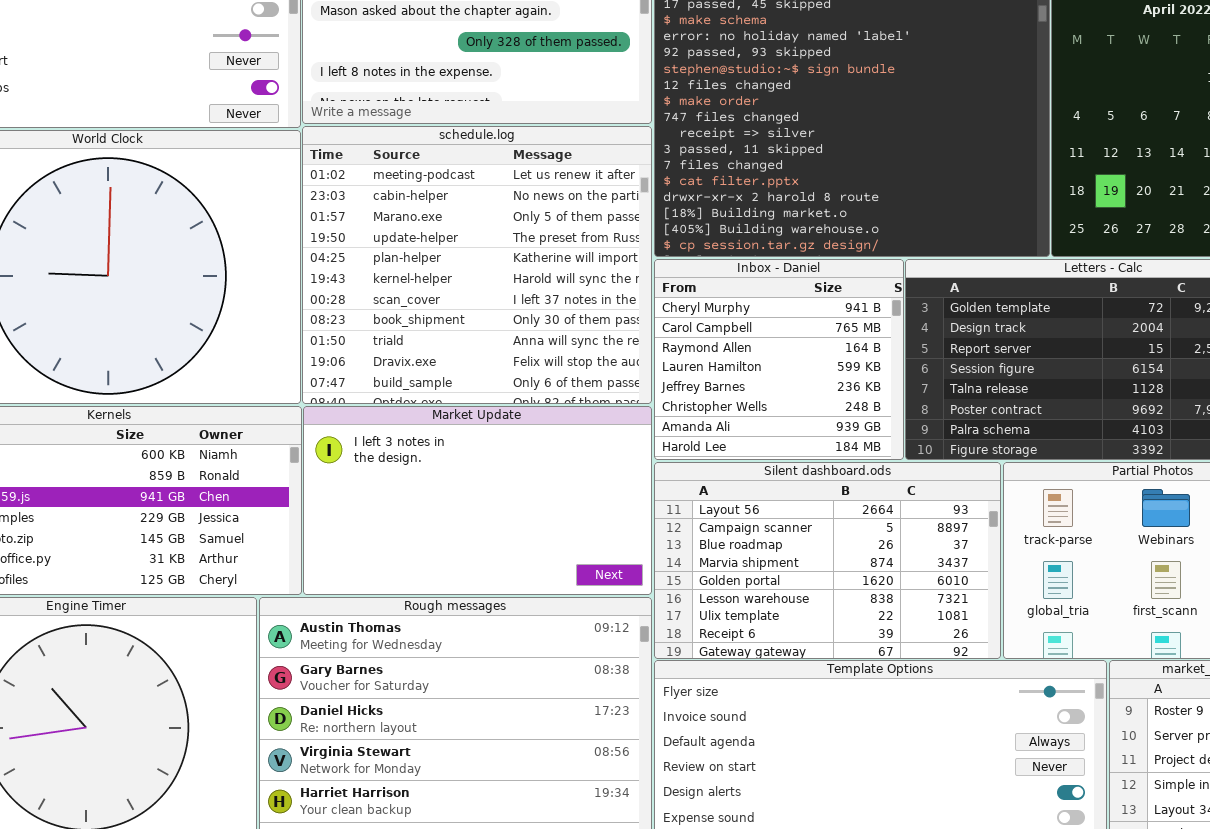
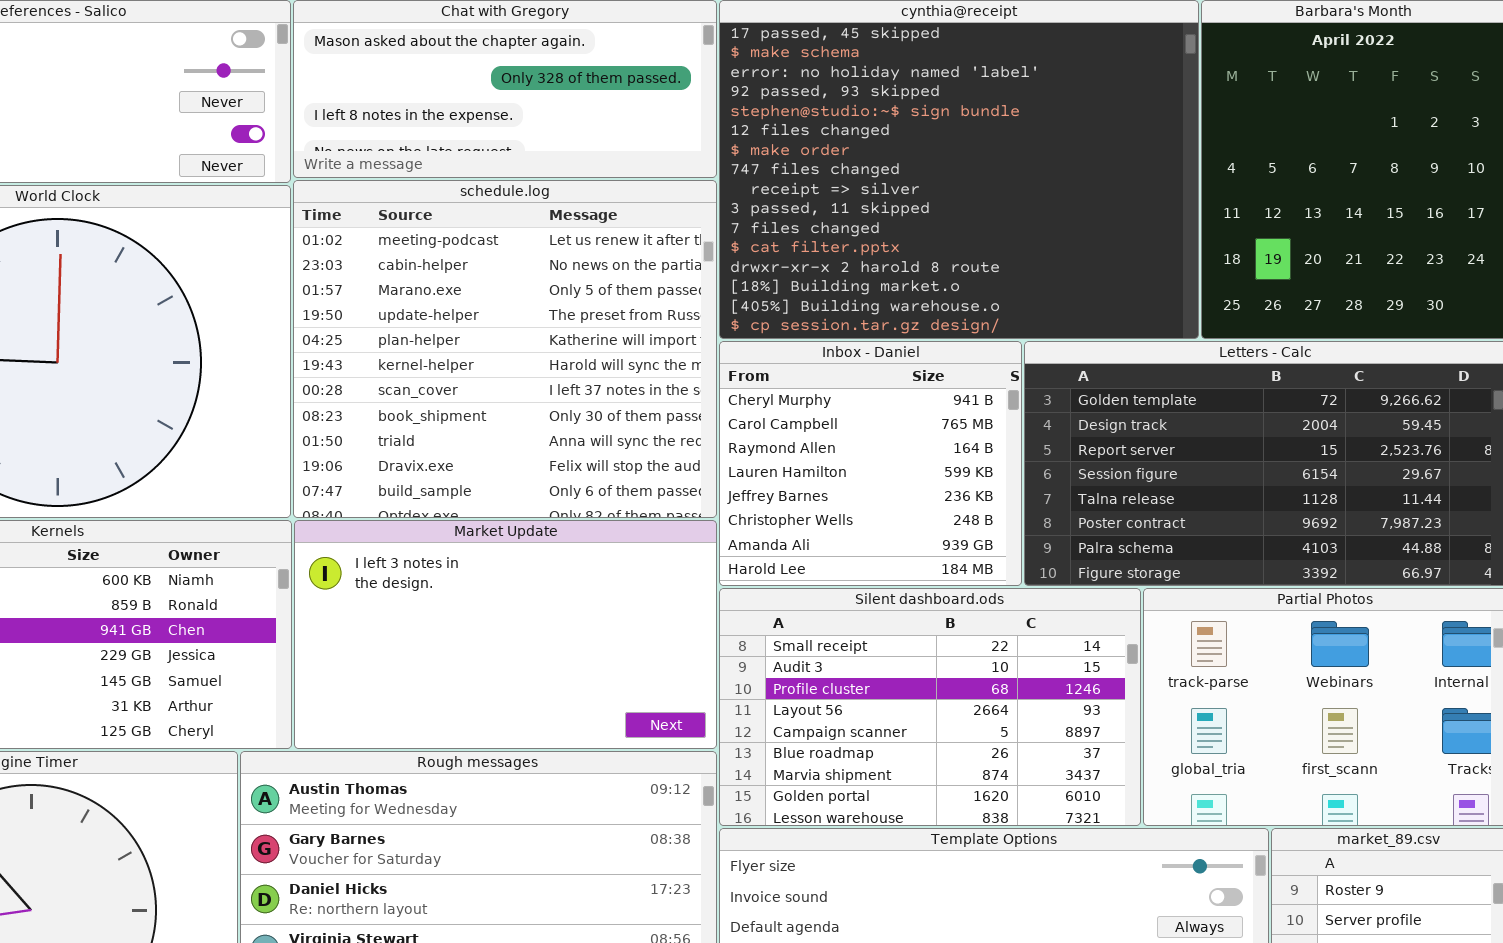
Silent dashboard.ods: [654,462,1001,659] -> [719,588,1141,826], scrolled up 3 rows

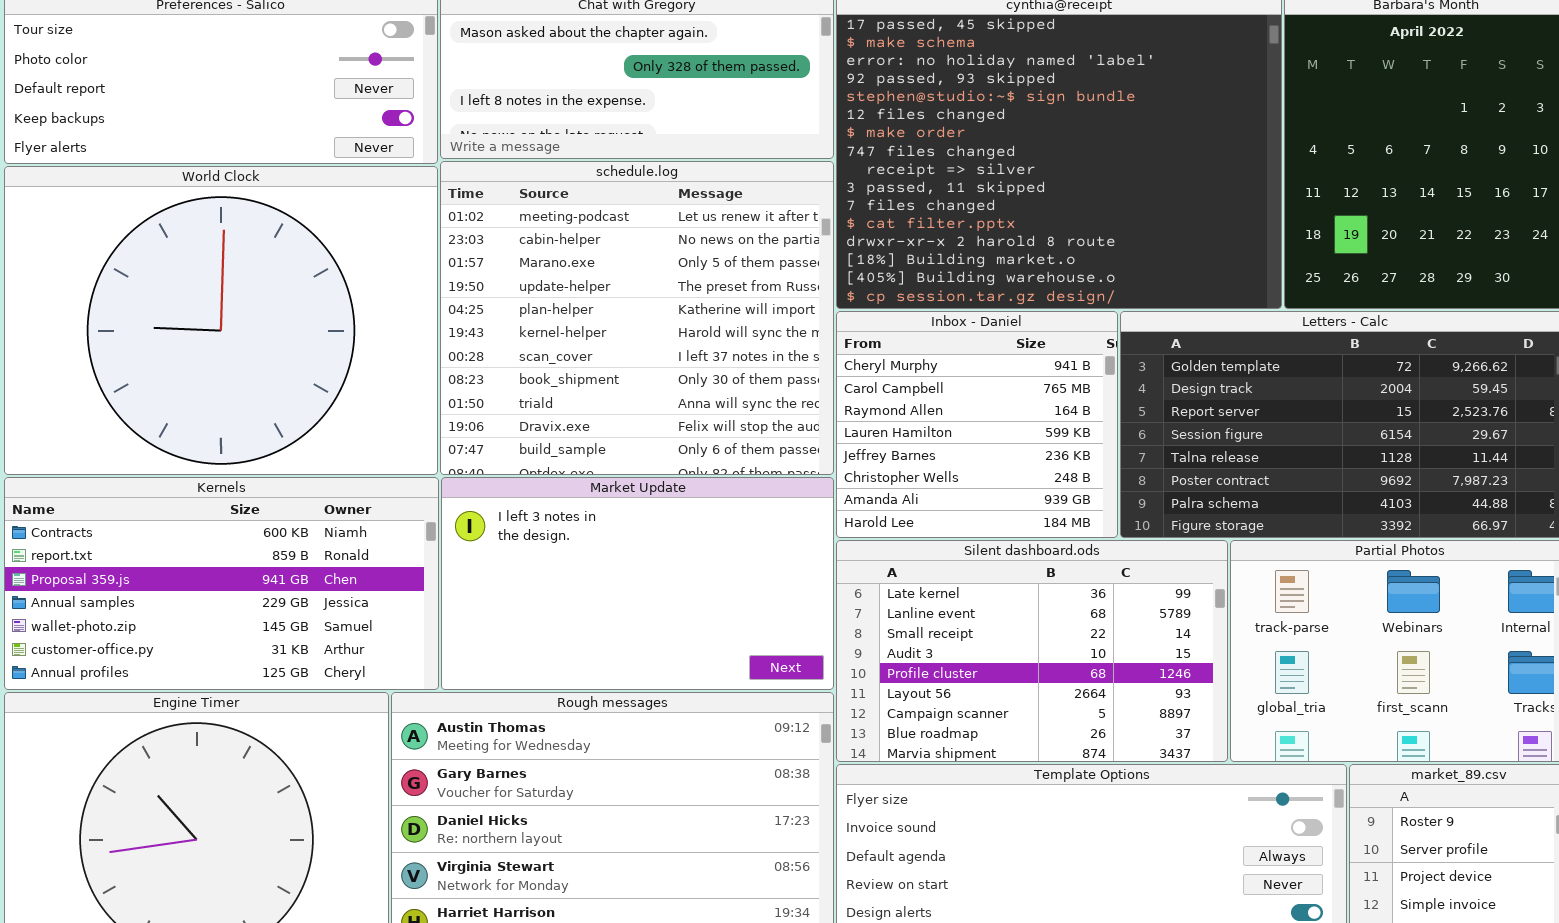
Silent dashboard.ods: [719,588,1141,826] -> [836,540,1228,762], scrolled up 2 rows

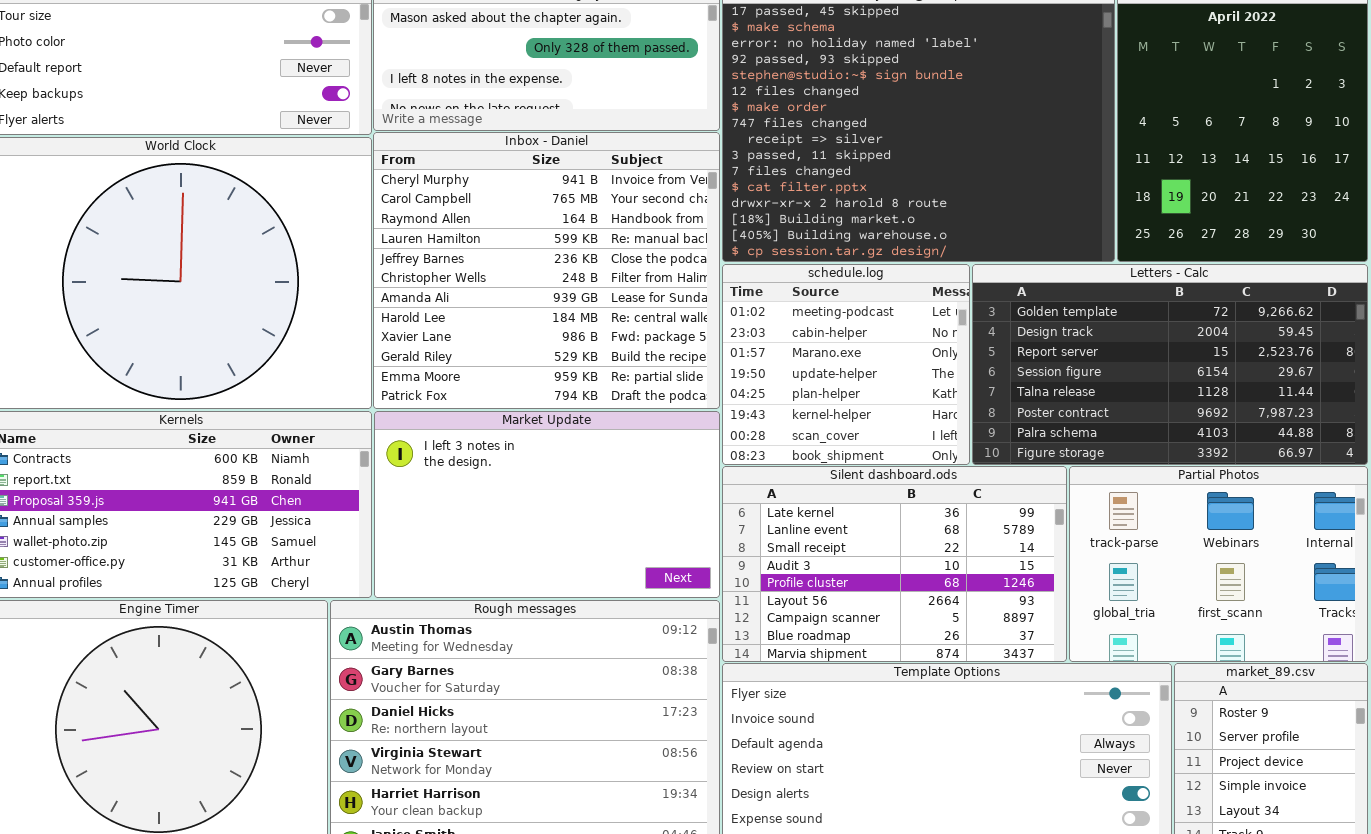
schedule.log: [440,161,834,475] -> [722,264,970,465], moved, resized
Inbox - Daniel: [836,311,1118,538] -> [373,132,720,409], moved, resized

